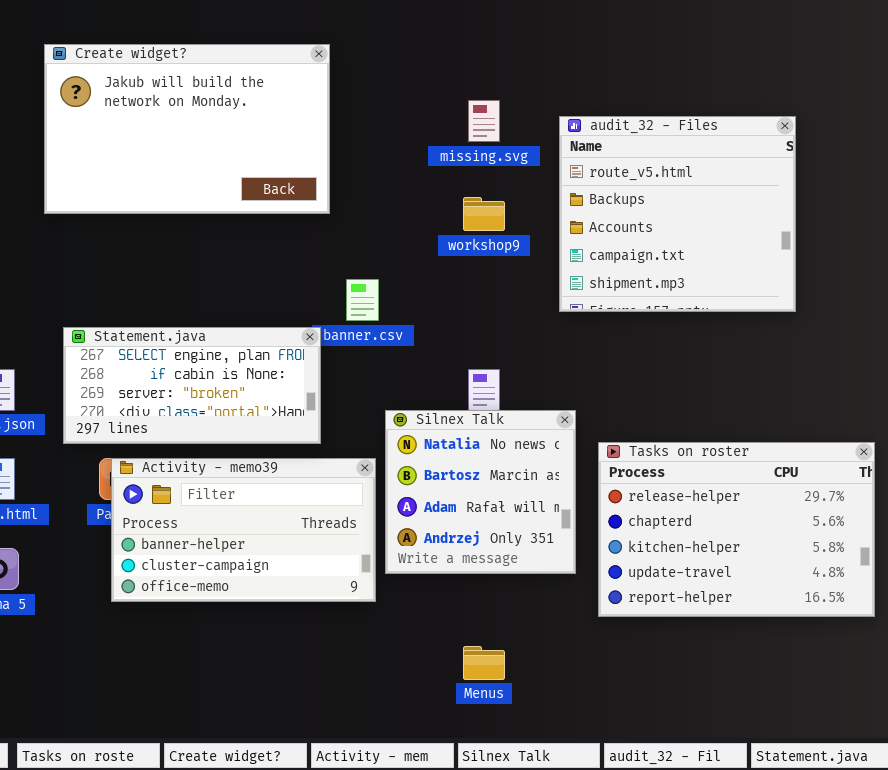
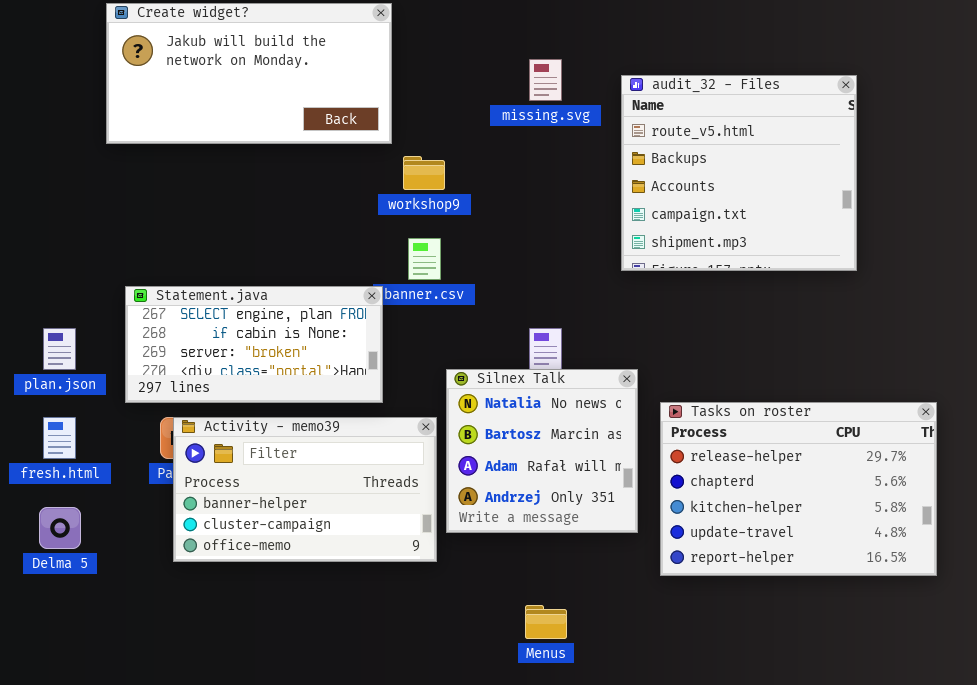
Create widget?: [44,44,330,214] -> [106,3,392,144], resized
workshop9: [463,197,505,231] -> [403,156,445,190], moved

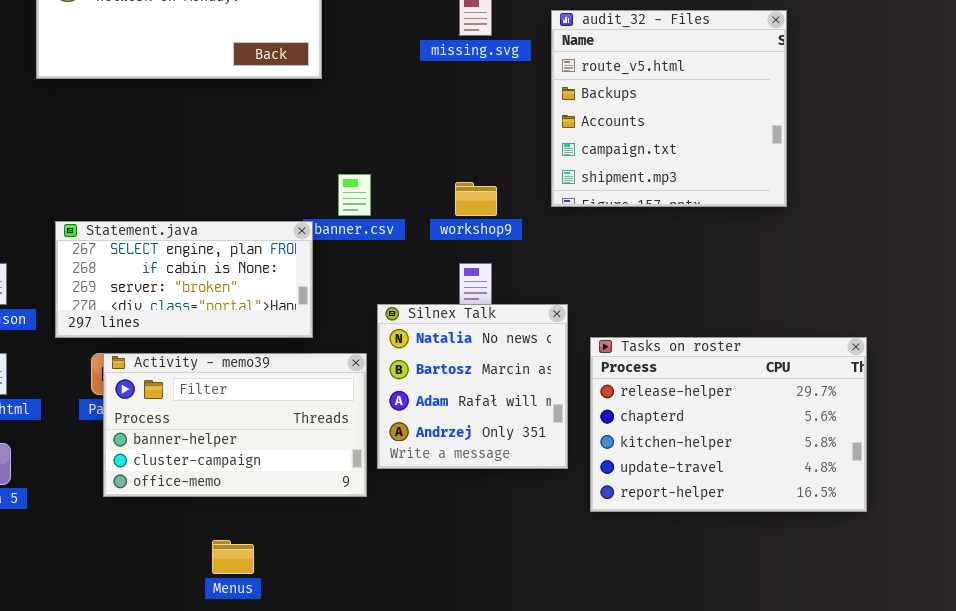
workshop9: [403,156,445,190] -> [455,182,497,216], moved
Menus: [525,605,567,639] -> [212,540,254,574], moved

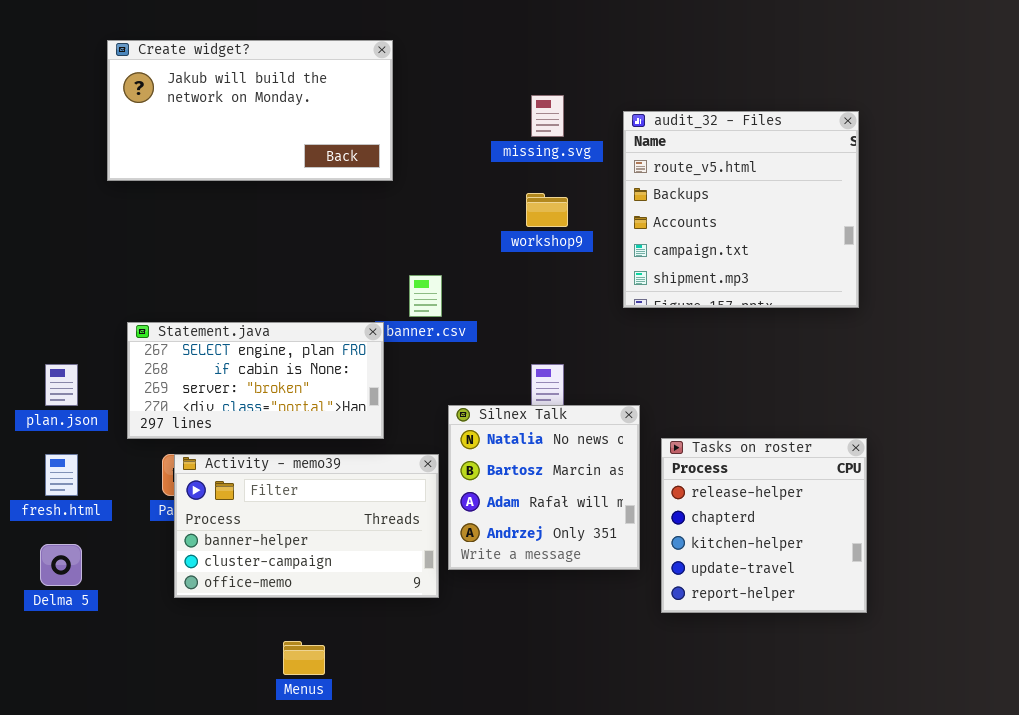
workshop9: [455,182,497,216] -> [526,193,568,227], moved
Tasks on roster: [590,337,867,512] -> [661,438,867,613], resized

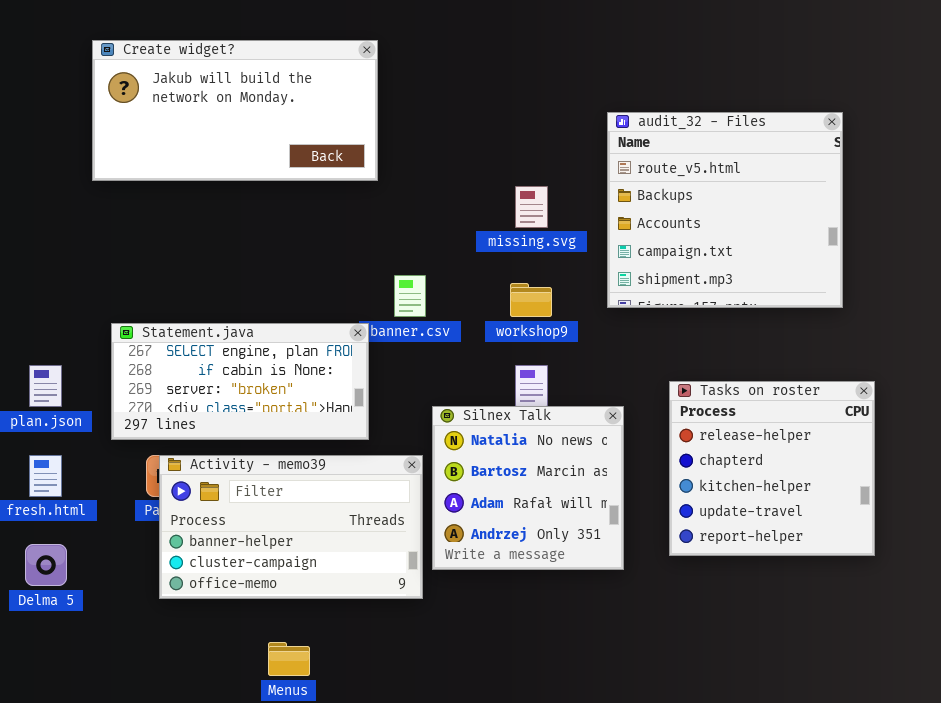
missing.svg: [531,95,564,137] -> [515,186,548,228], moved
workshop9: [526,193,568,227] -> [510,283,552,317], moved
Tasks on roster: [661,438,867,613] -> [669,381,875,556], moved

